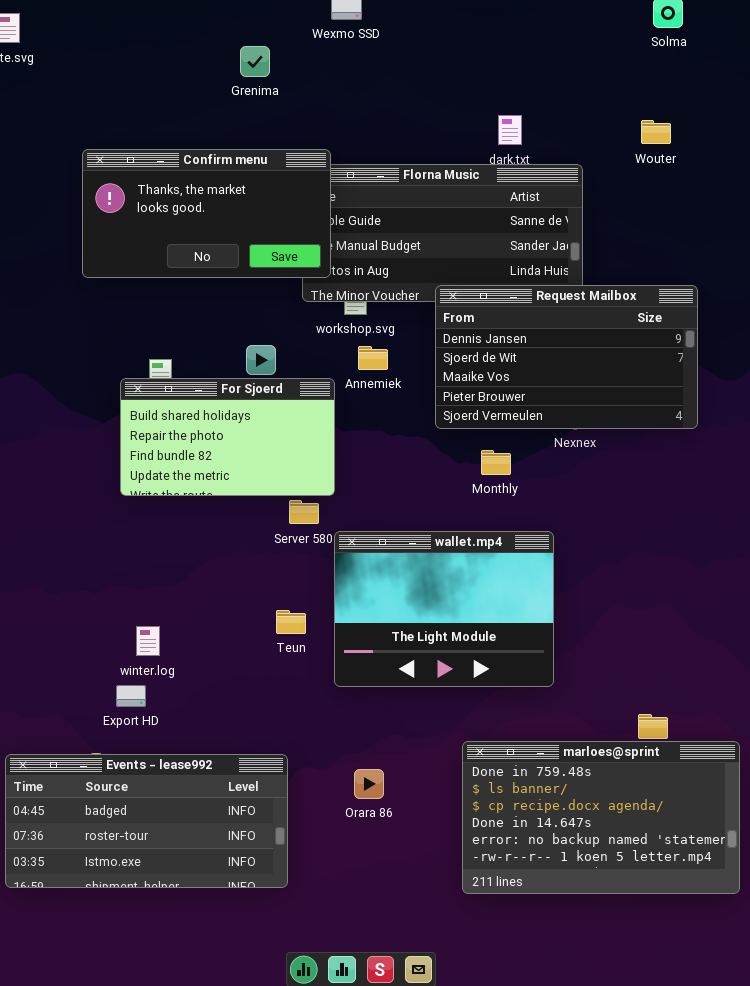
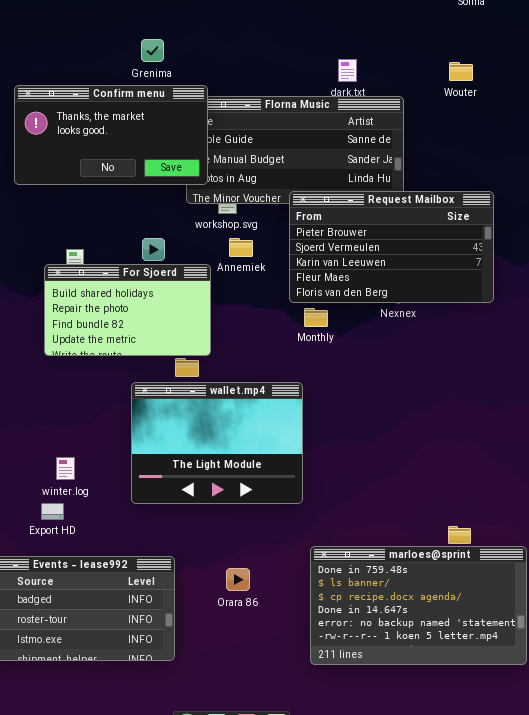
Grenima: [240,46,270,77] -> [141,39,164,62], moved
Request Mailbox: [435,285,698,429] -> [289,191,494,303], scrolled down 3 rows
Monthly: [481,450,511,475] -> [304,308,328,327], moved
wallet.mp4: [334,531,554,687] -> [131,382,303,504], moved

